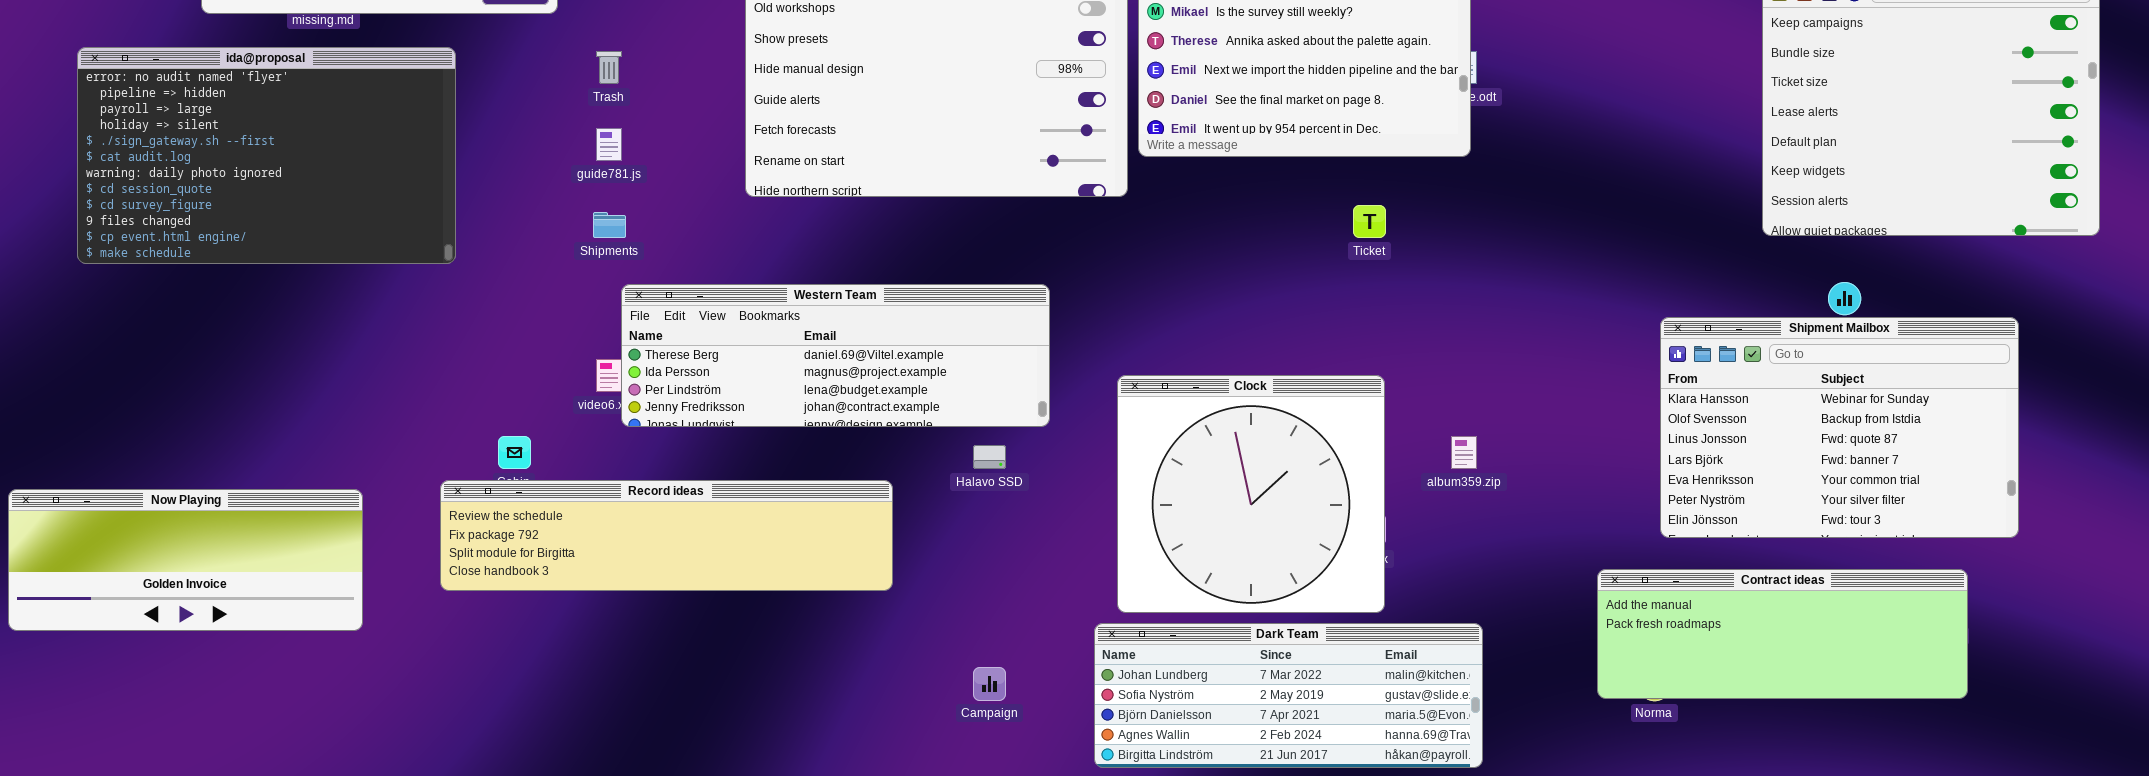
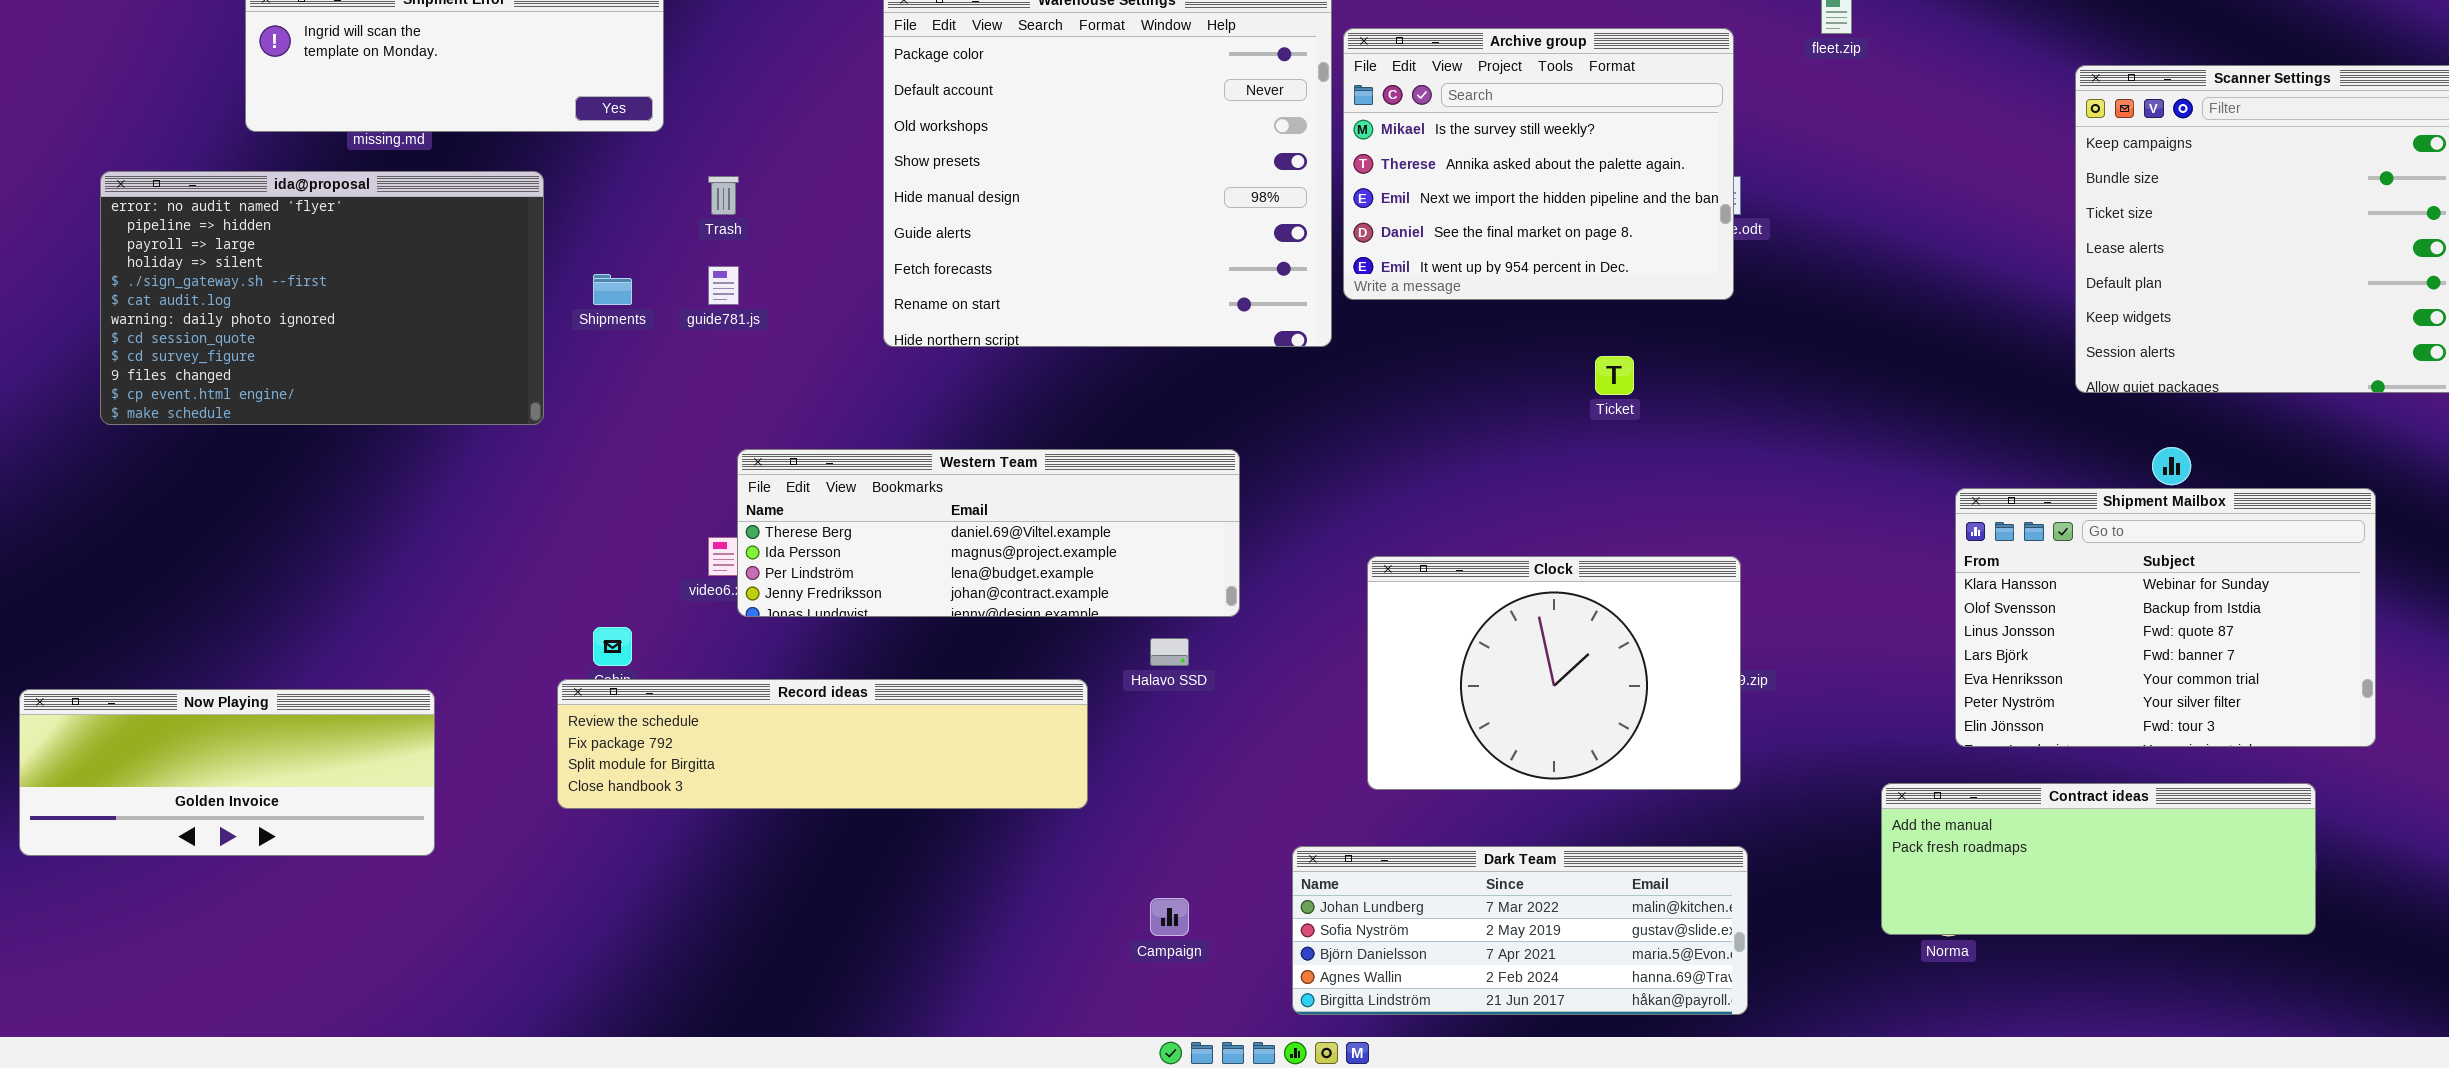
Shipments: [593,212,626,238] -> [593,274,632,305], moved
Clock: [1117,375,1385,613] -> [1367,556,1741,790], moved, resized
Record ideas: [440,480,893,591] -> [557,679,1088,809], moved

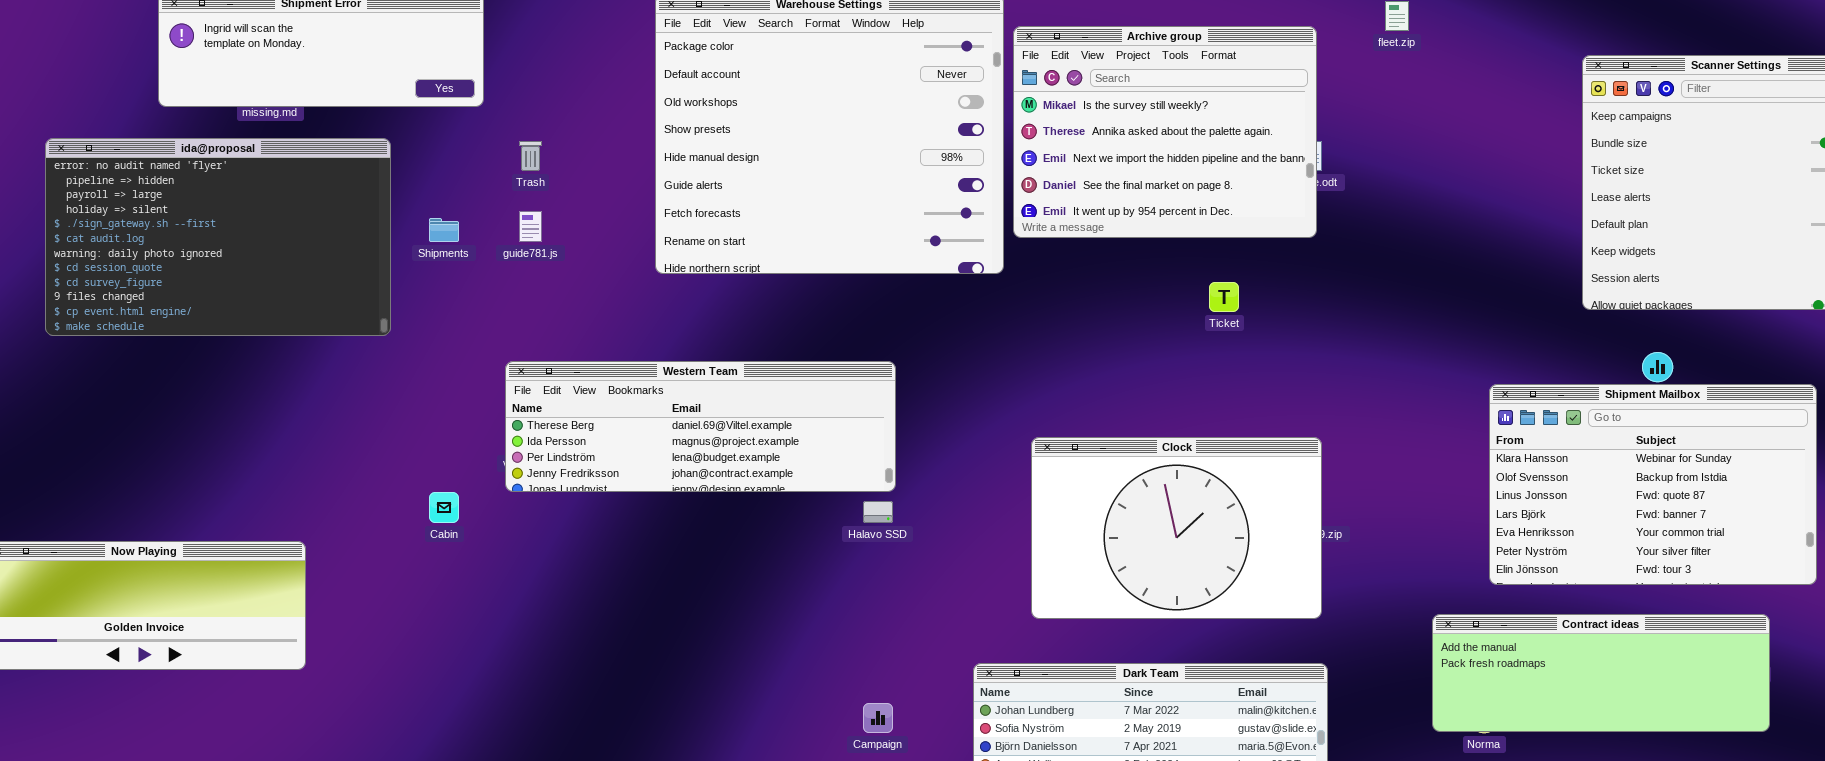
Western Team: [737,449,1240,617] -> [505,361,896,492], moved
Record ideas: [557,679,1088,809] -> none, closed

